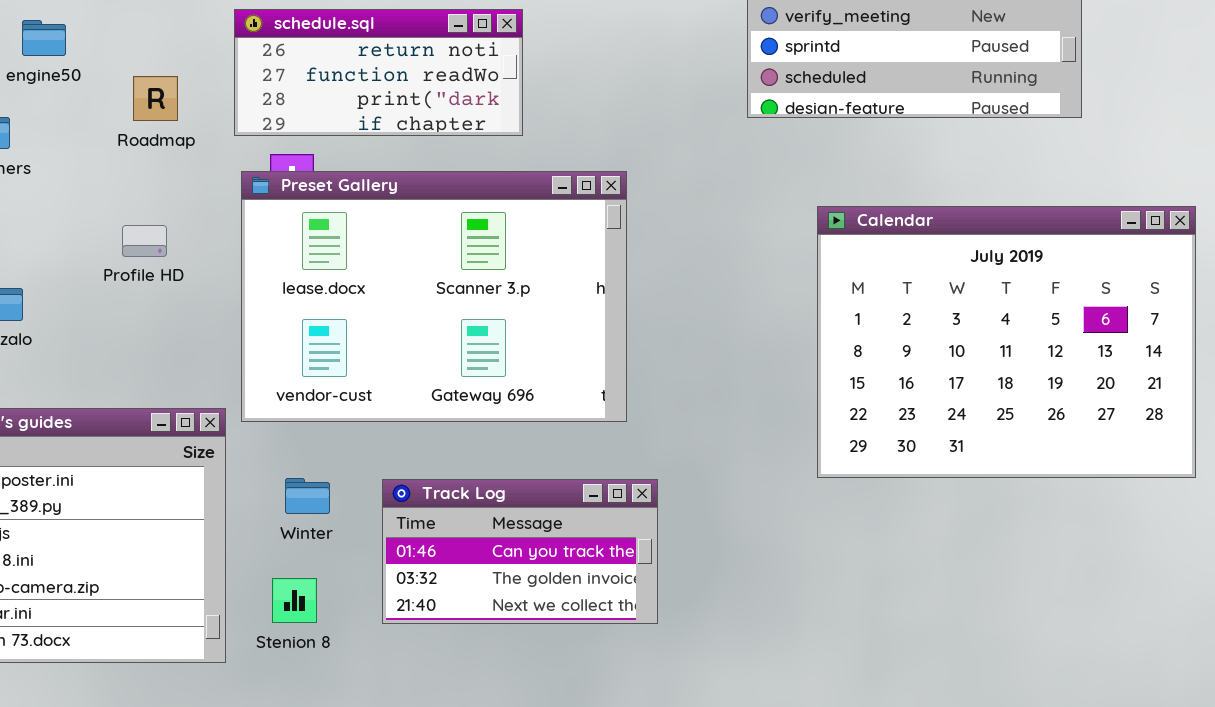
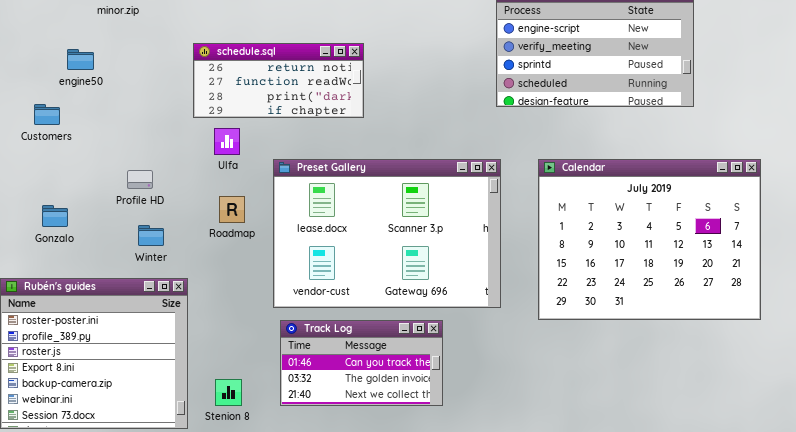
Roadmap: [133,76,178,121] -> [219,196,245,223], moved
Preset Gallery: [241,171,627,422] -> [273,159,501,308], moved
Winter: [285,478,330,514] -> [138,225,164,246], moved

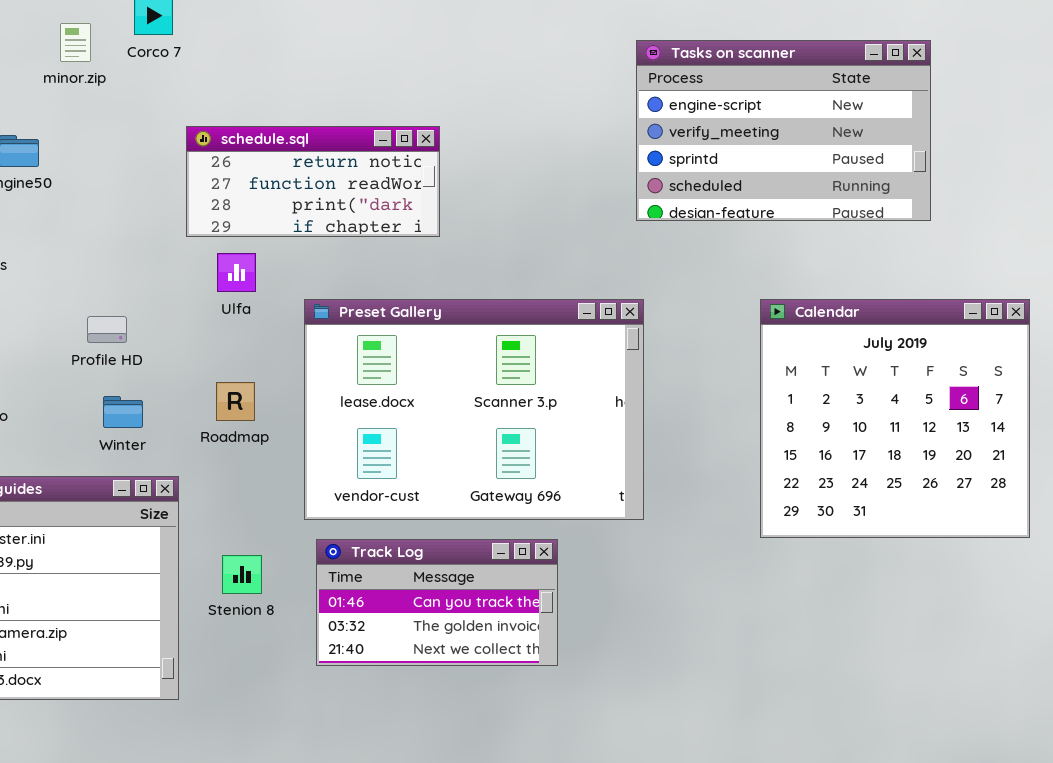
Calendar: [538,159,761,320] -> [760,299,1030,538], resized
Roadmap: [219,196,245,223] -> [216,382,255,421], moved
Stenion 8: [215,379,242,406] -> [222,555,262,594], moved

